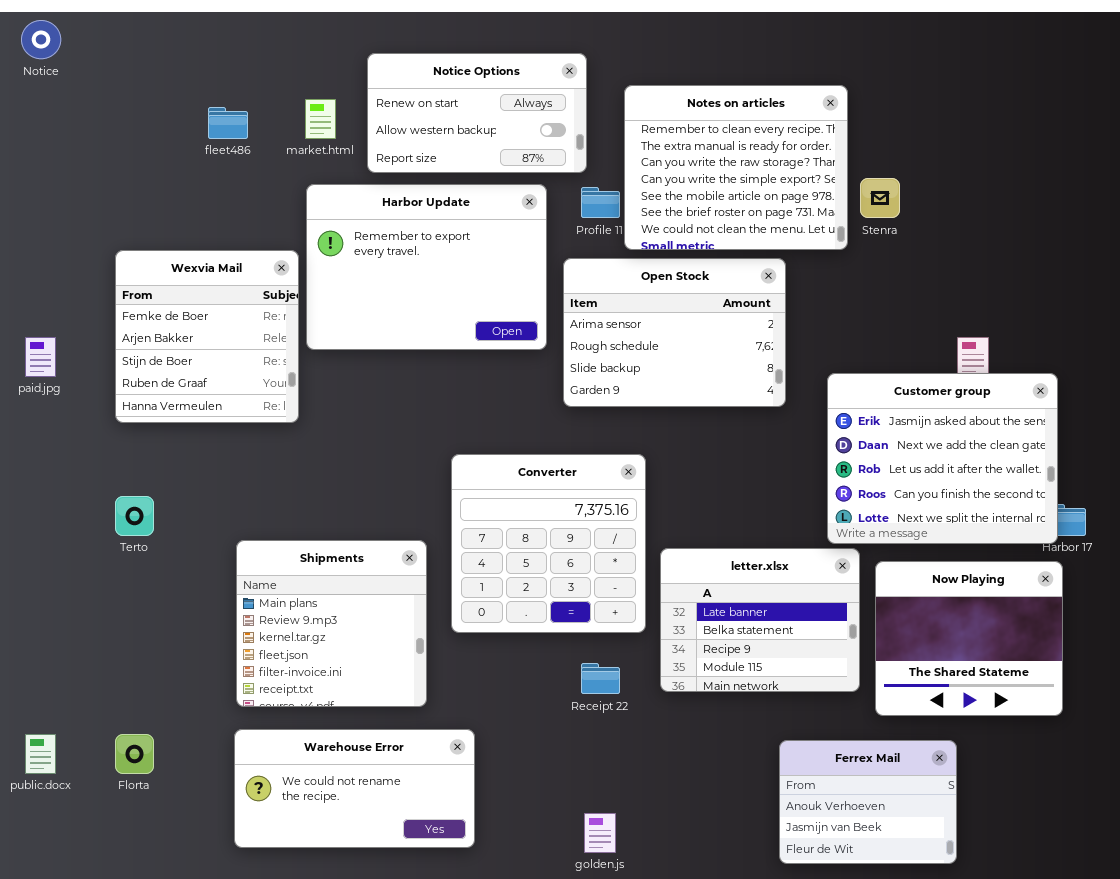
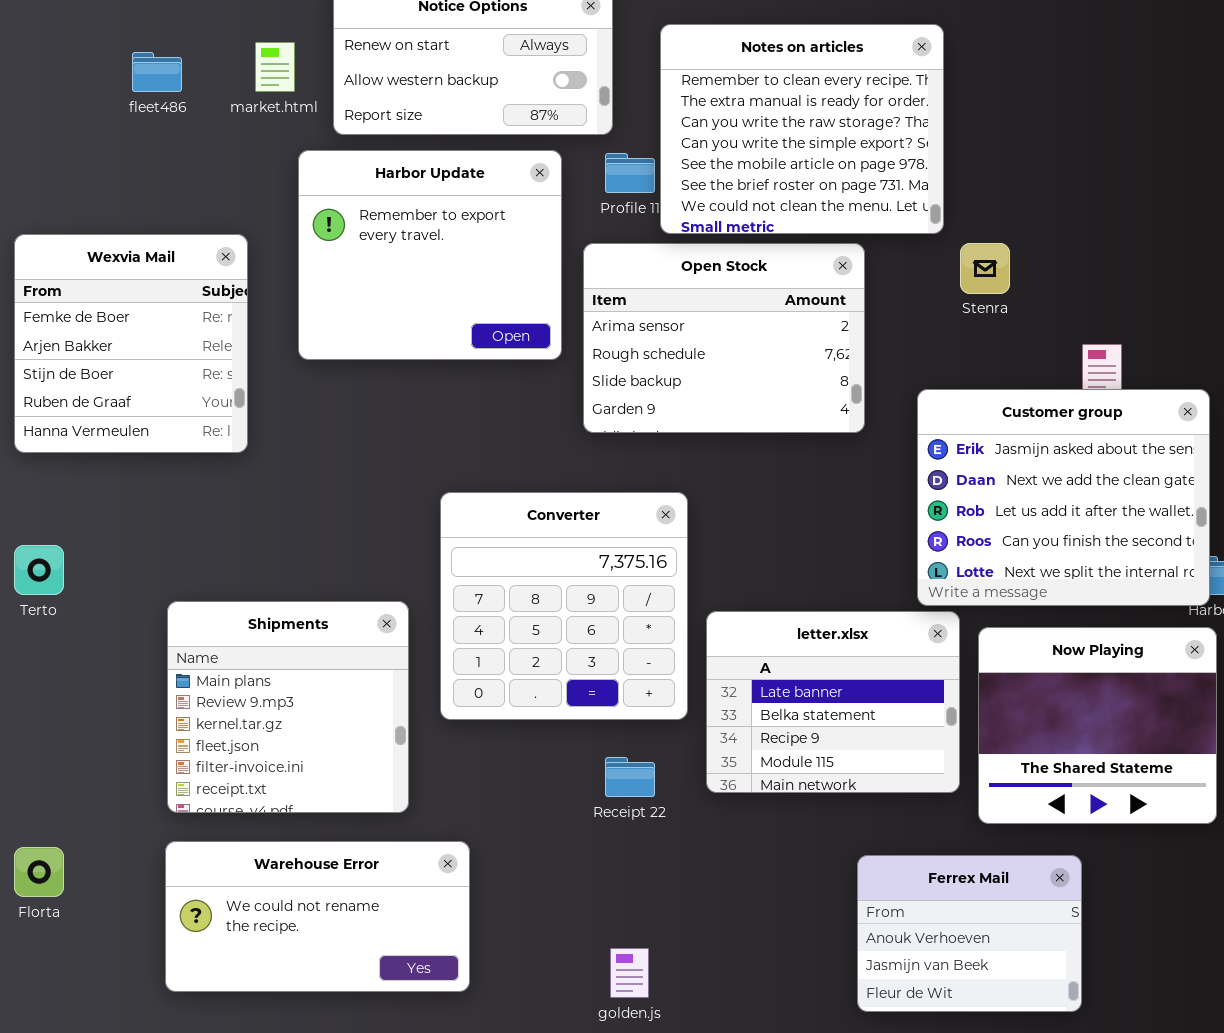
Stenra: [860,178,900,218] -> [960,243,1010,294], moved
Harbor Update: [306,184,547,350] -> [298,150,562,360], resized

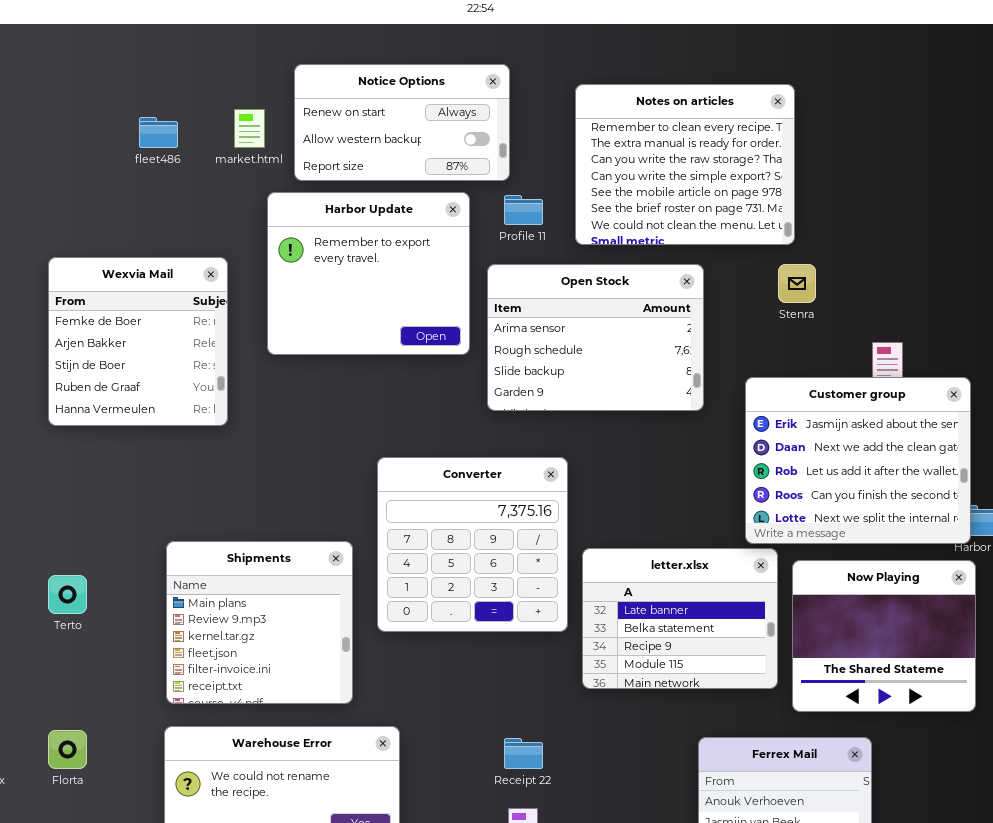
Notes on articles: [660,24,944,234] -> [575,84,795,245], moved
Terto: [14,545,64,595] -> [48,575,87,614], moved
Receipt 22: [605,757,655,797] -> [504,738,543,769], moved

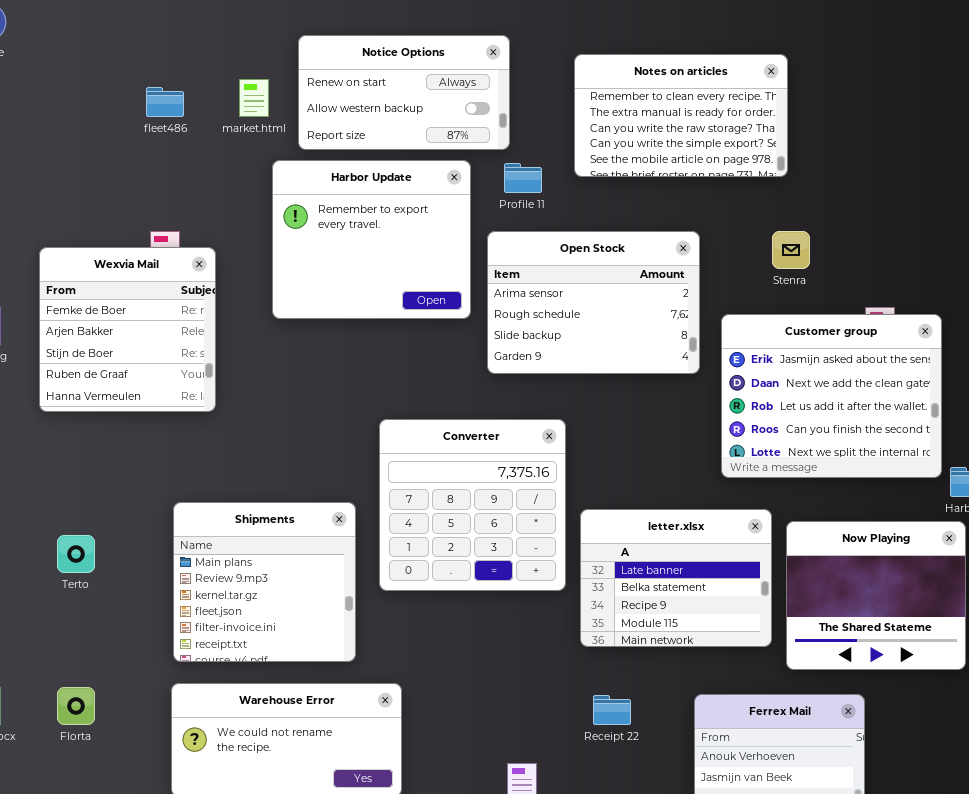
Notes on articles: [575,84,795,245] -> [574,54,788,177], resized
Wexvia Mail: [48,257,228,426] -> [39,247,216,412], moved
Customer group: [745,377,971,544] -> [721,314,942,478], moved
Receipt 22: [504,738,543,769] -> [593,695,631,725], moved

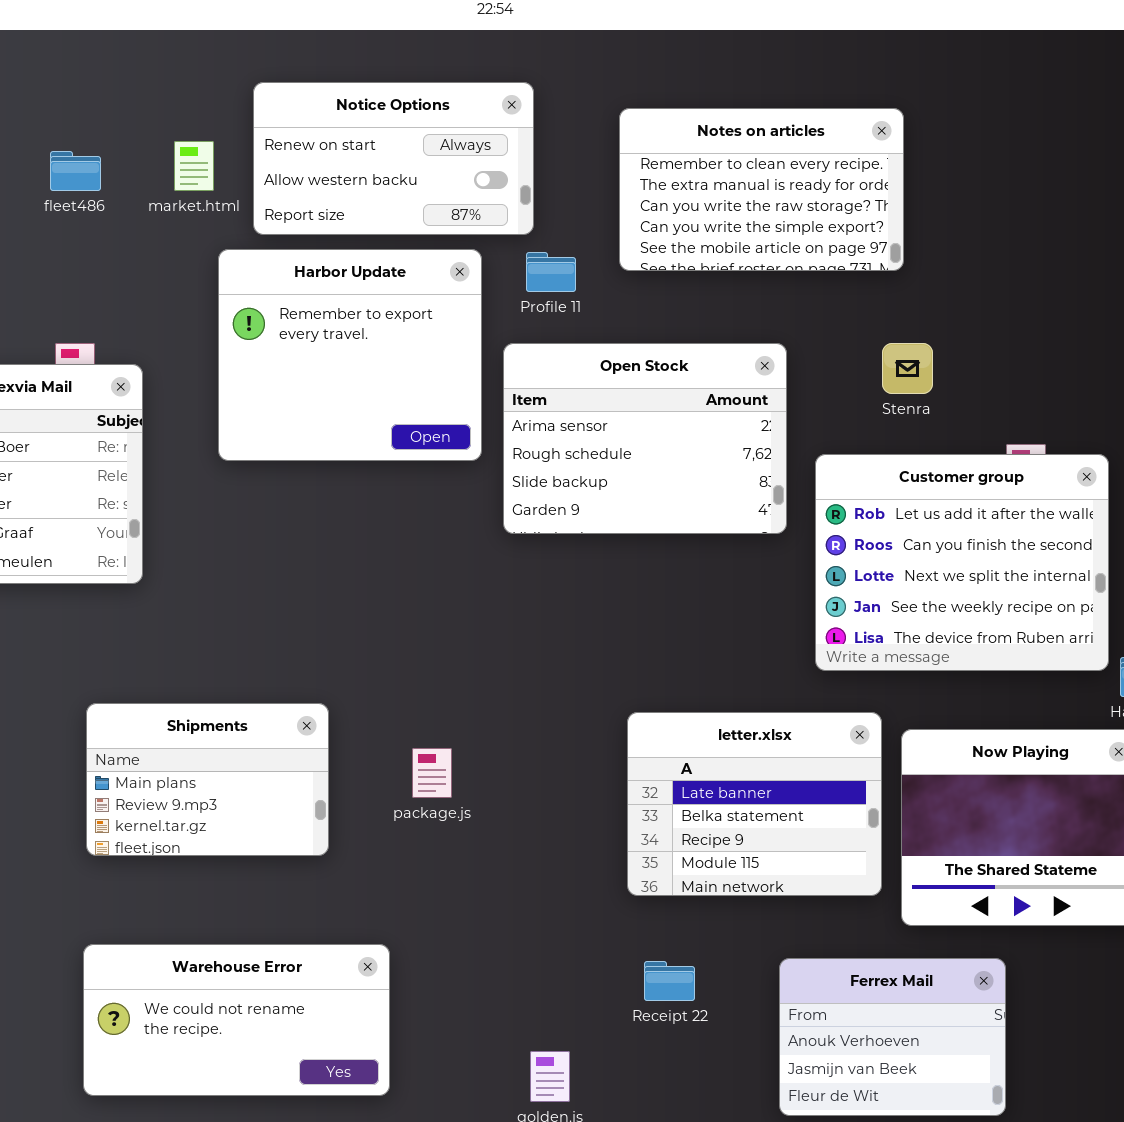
Customer group: [721,314,942,478] -> [815,454,1109,671], scrolled down 2 rows
Converter: [379,419,566,591] -> none, closed
Shipments: [173,502,356,662] -> [86,703,329,856], resized

